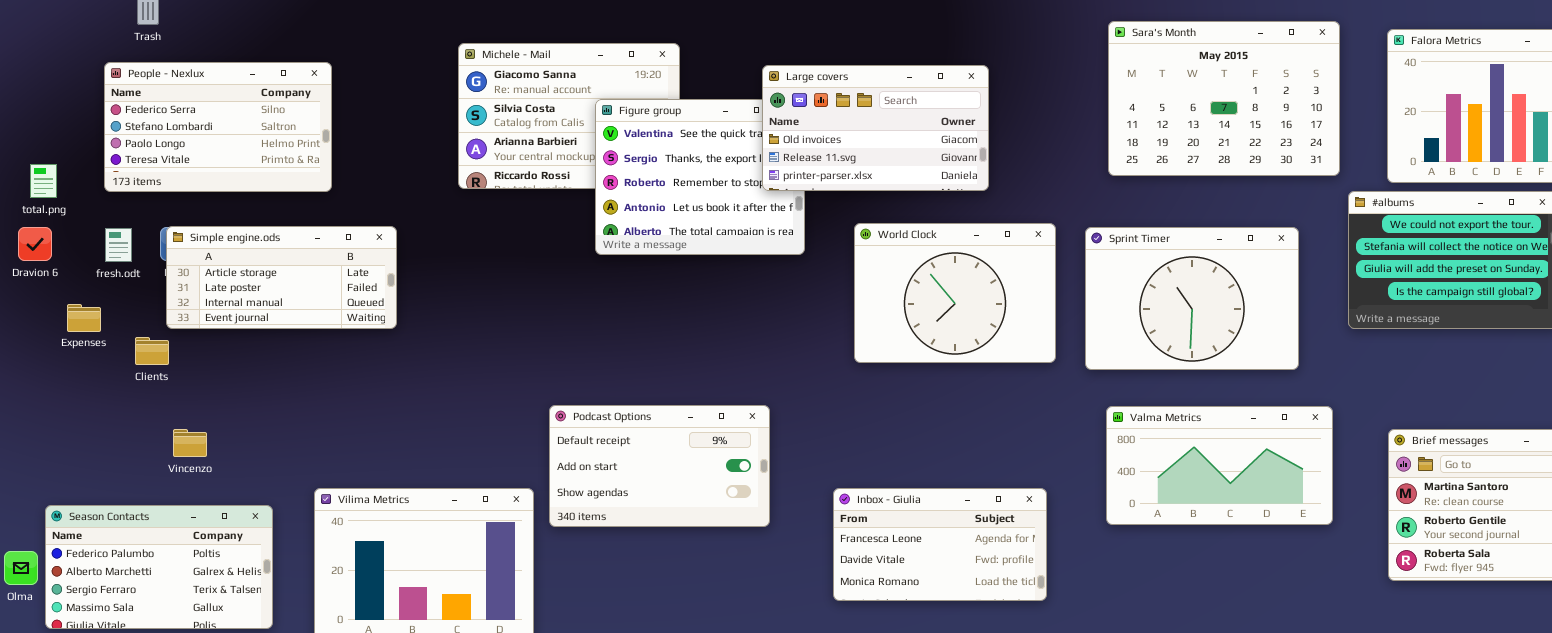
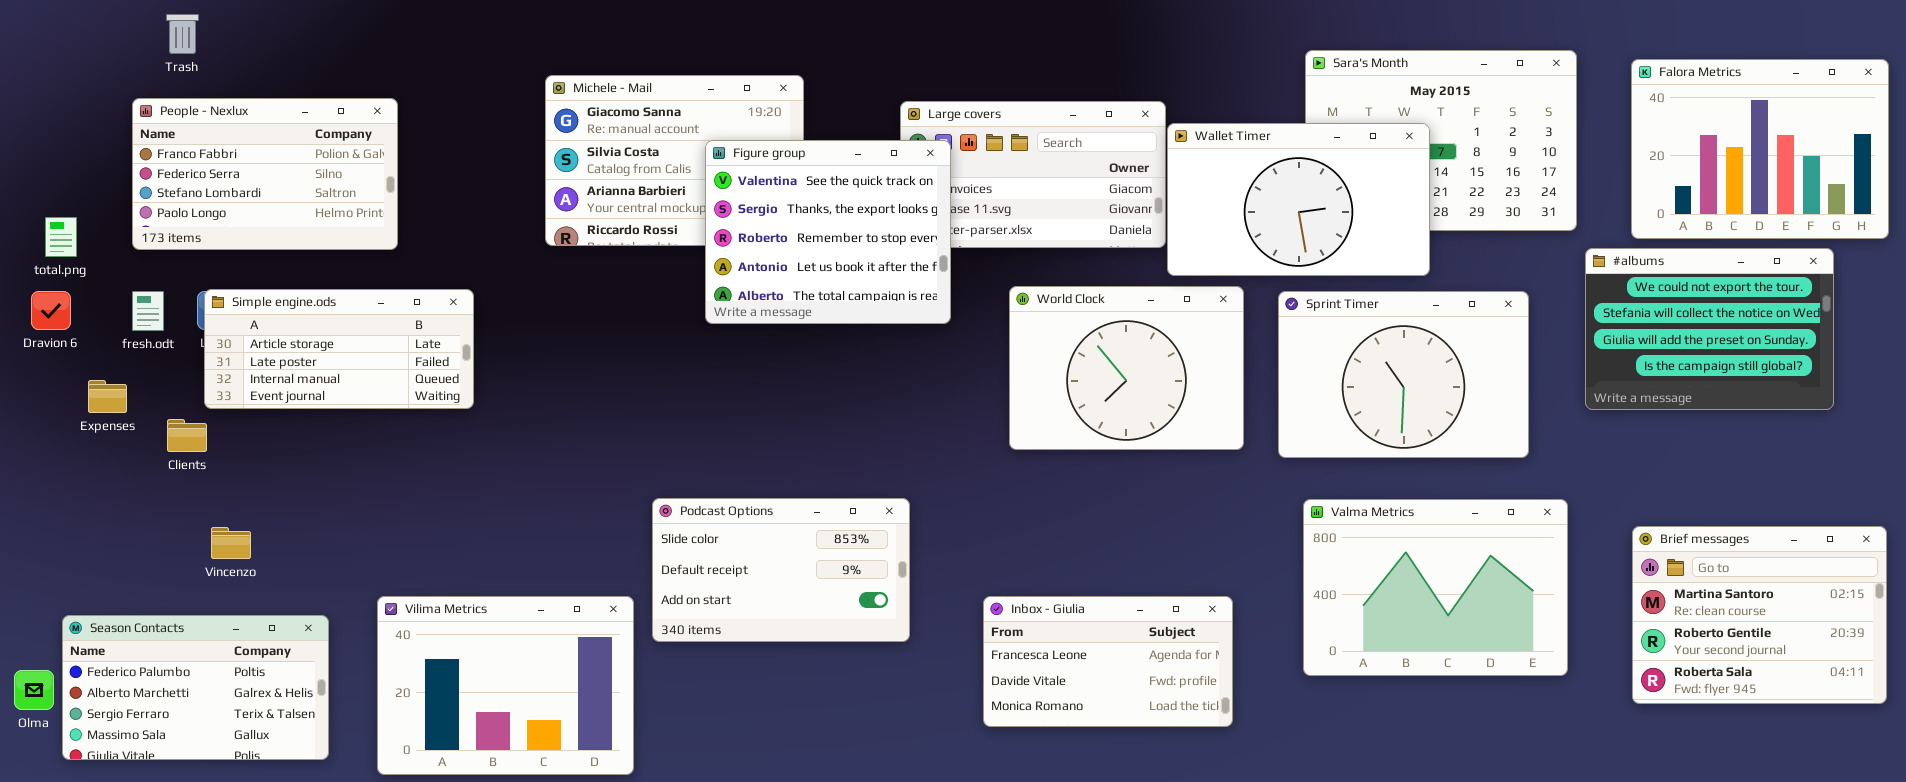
People - Nexlux: [104,62,332,192] -> [132,98,398,250], scrolled up 1 row
Wallet Timer: none -> [1167,123,1430,276], opened
Figure group: [595,99,805,255] -> [705,140,951,324], raised
Podcast Options: [549,405,770,527] -> [652,498,910,642], scrolled up 1 row
Valma Metrics: [1106,406,1333,525] -> [1303,499,1568,676], resized

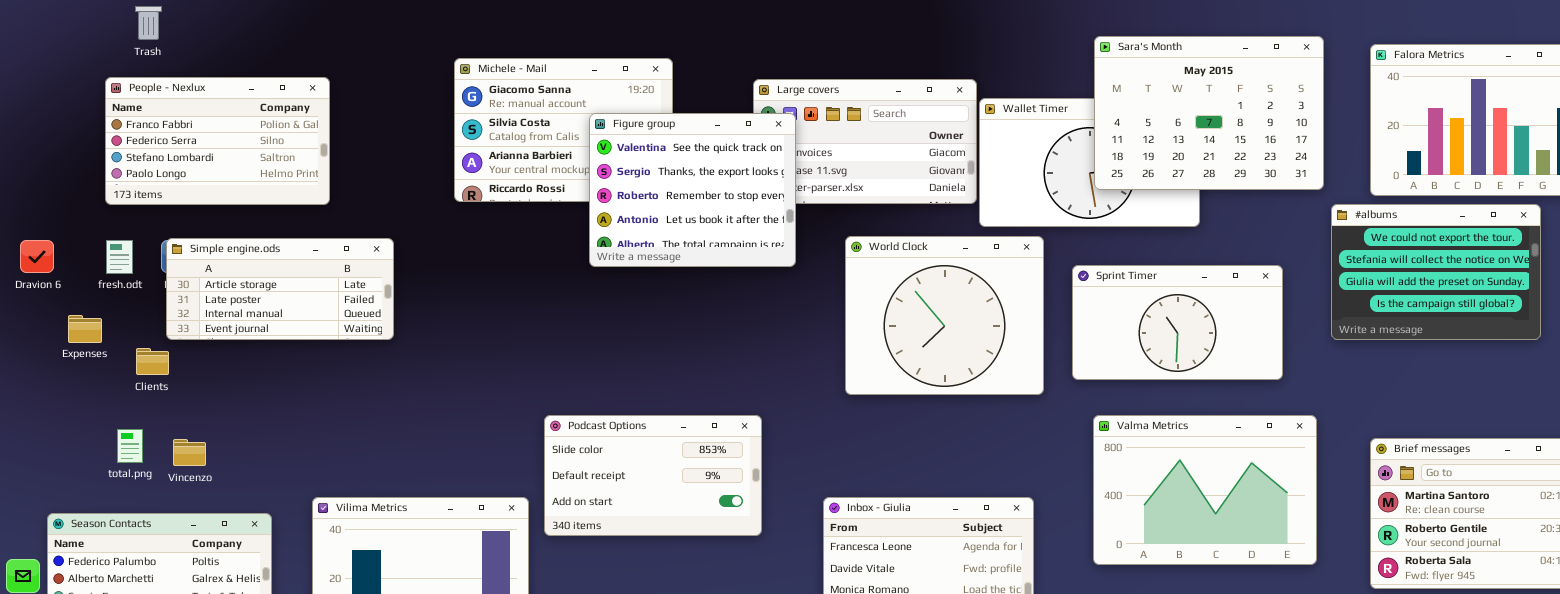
Sara's Month: [1305,50,1577,231] -> [1094,36,1324,190], raised
total.png: [45,217,77,257] -> [117,429,143,463], moved
World Clock: [1009,286,1244,450] -> [845,236,1044,395], resized
Sprint Timer: [1278,291,1529,458] -> [1072,265,1283,380], resized

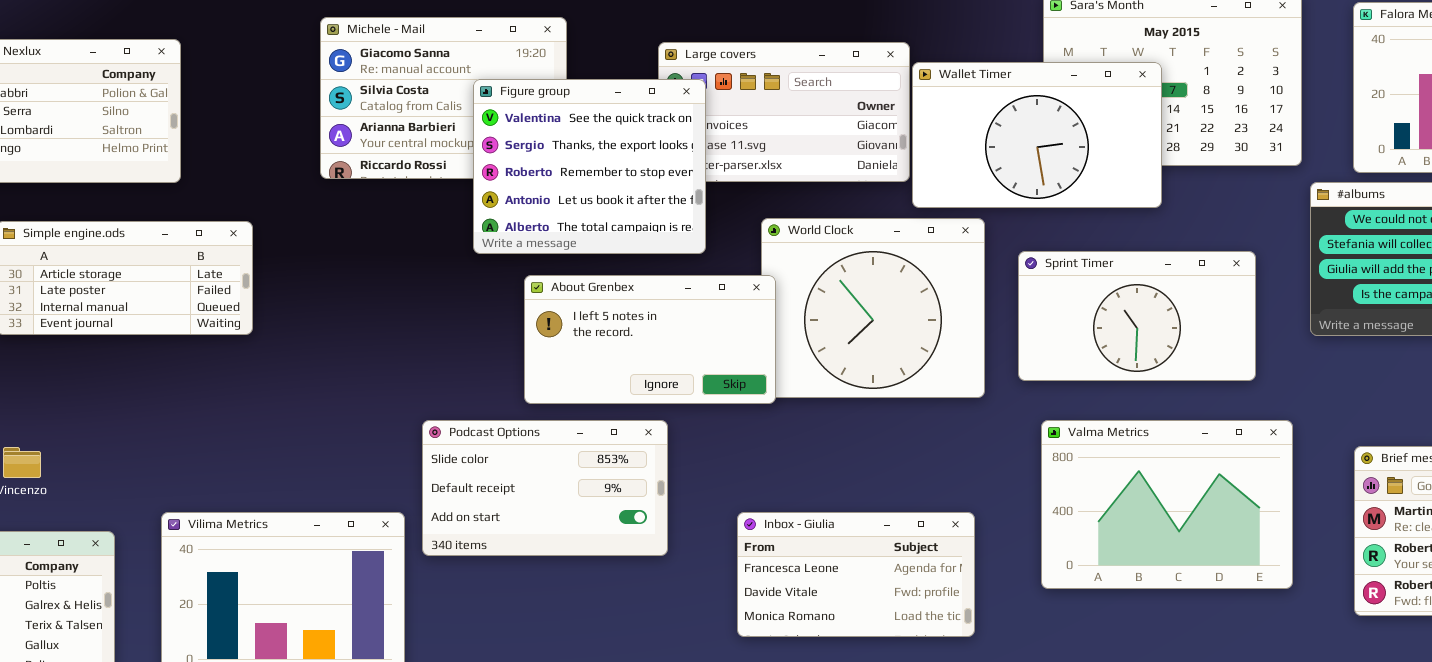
Wallet Timer: [979,98,1200,227] -> [912,62,1162,208], raised
About Grenbex: none -> [524,275,776,404], opened

